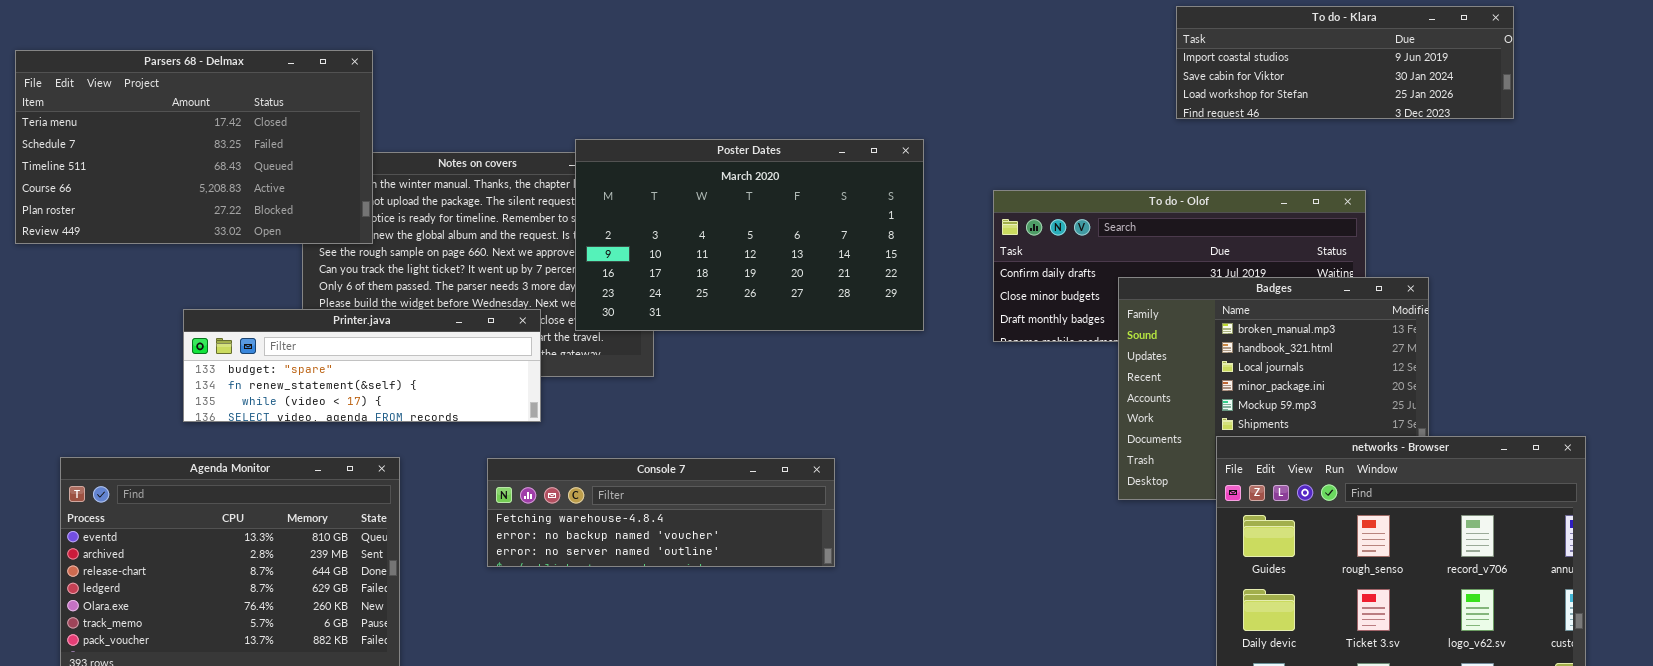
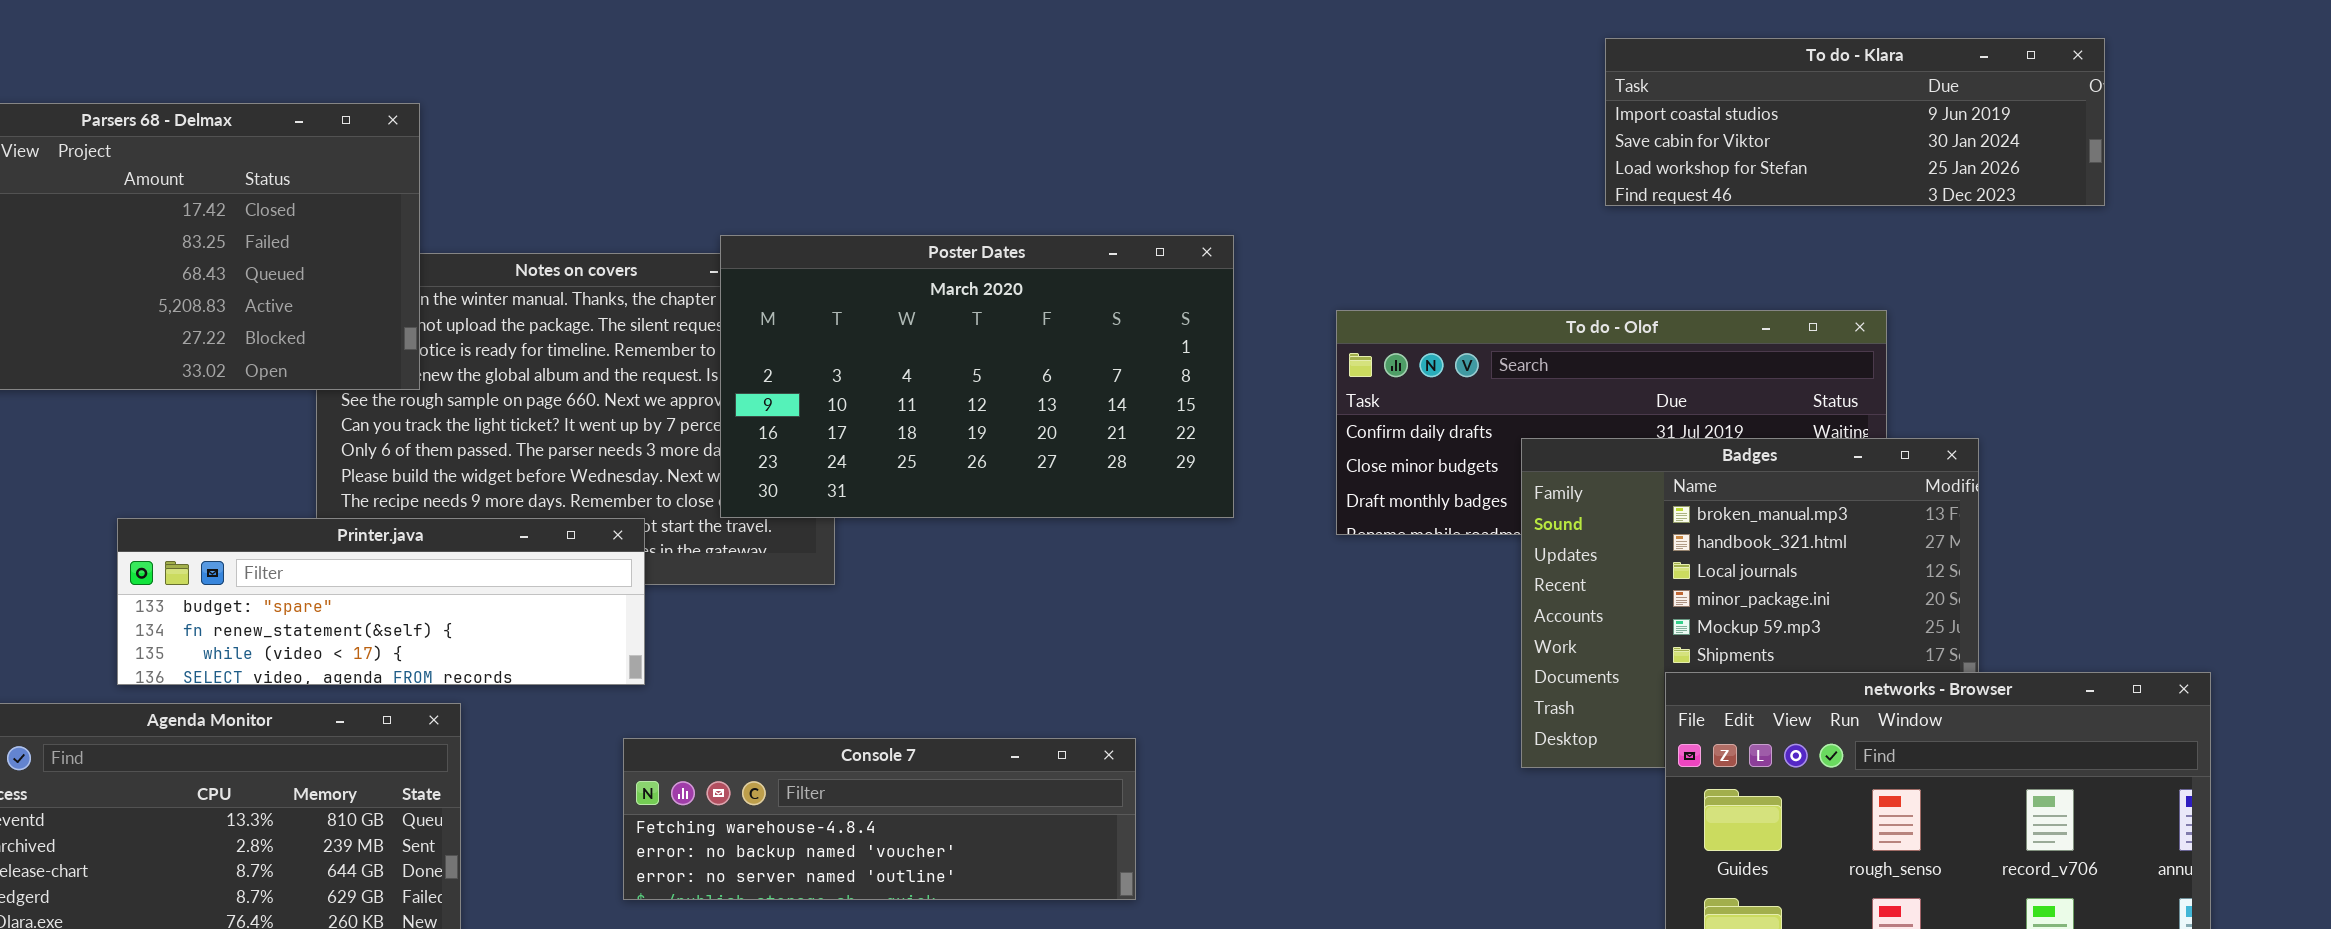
Printer.java: [183,309,541,422] -> [117,518,645,685], moved
Console 7: [487,458,835,567] -> [623,738,1136,900], moved

